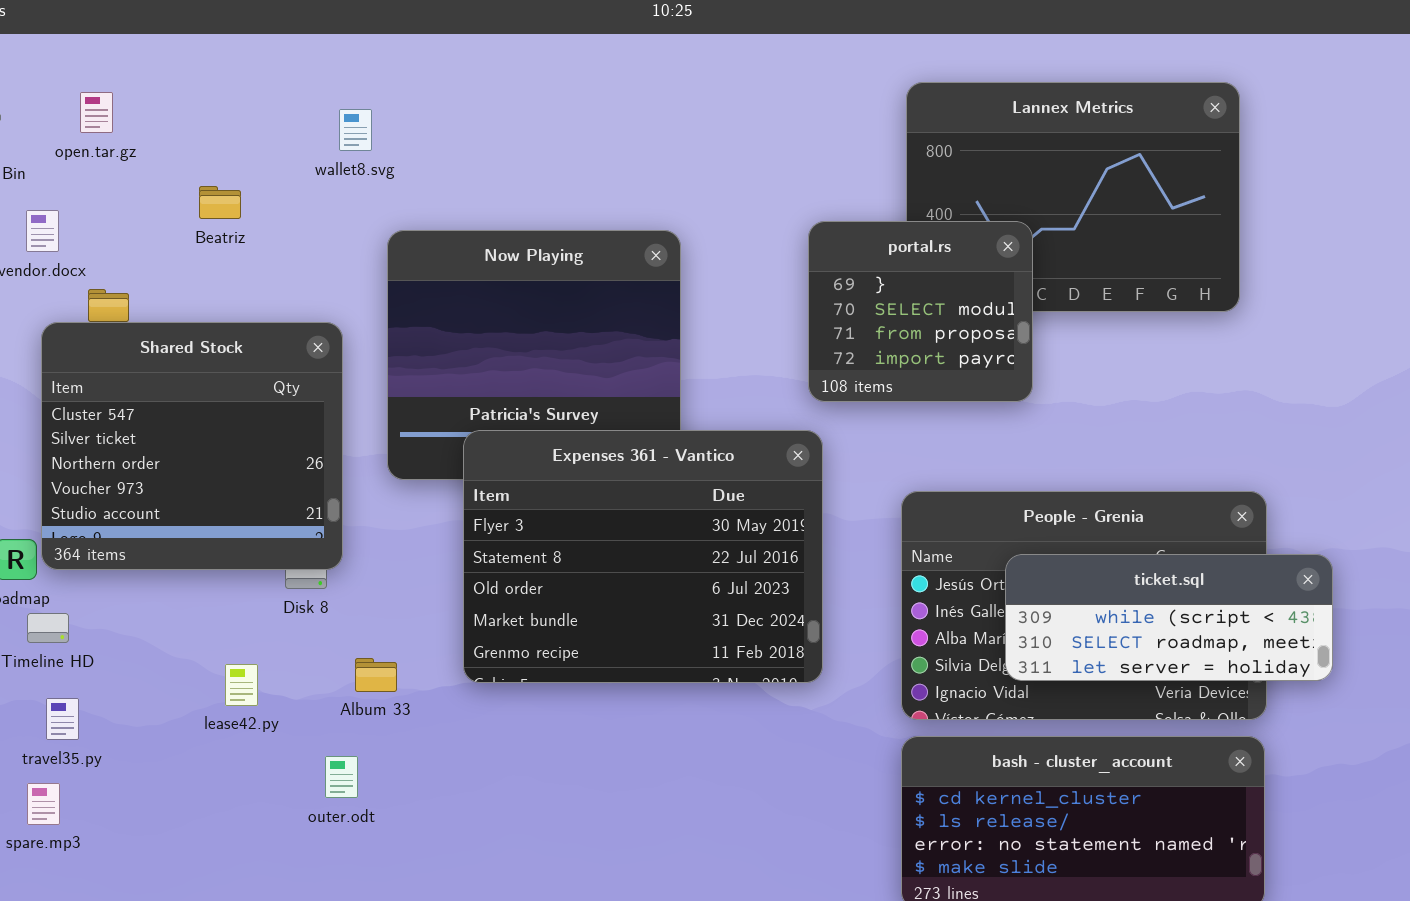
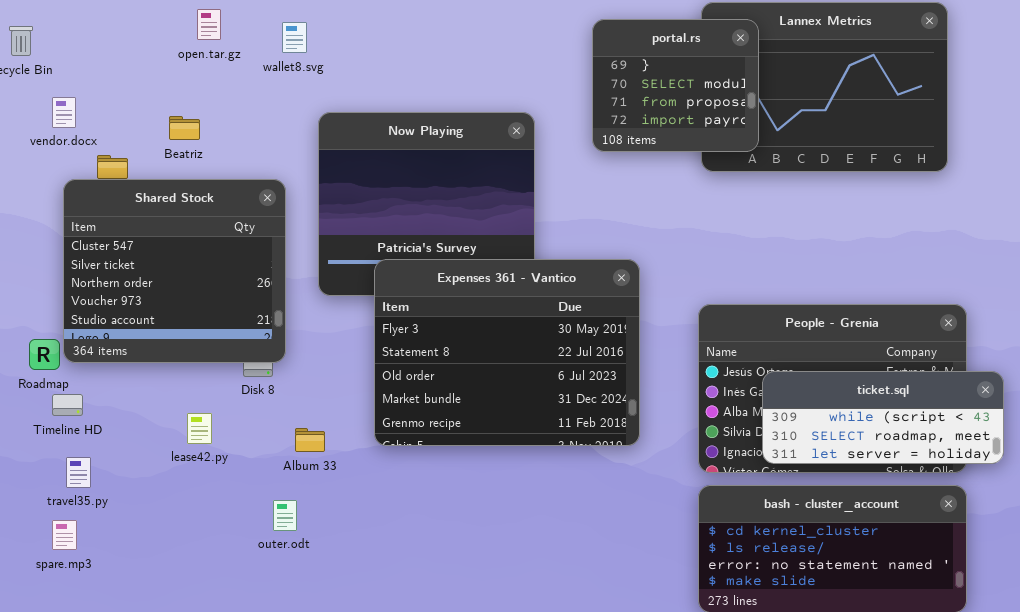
open.tar.gz: [80,92,113,133] -> [197,9,221,40], moved
Beatriz: [199,186,241,219] -> [169,116,200,140], moved
portal.rs: [808,221,1033,402] -> [592,19,759,152], moved
ticket.sql: [1005,554,1333,681] -> [762,371,1004,464], moved
lease42.py: [225,664,258,706] -> [187,413,212,444], moved

